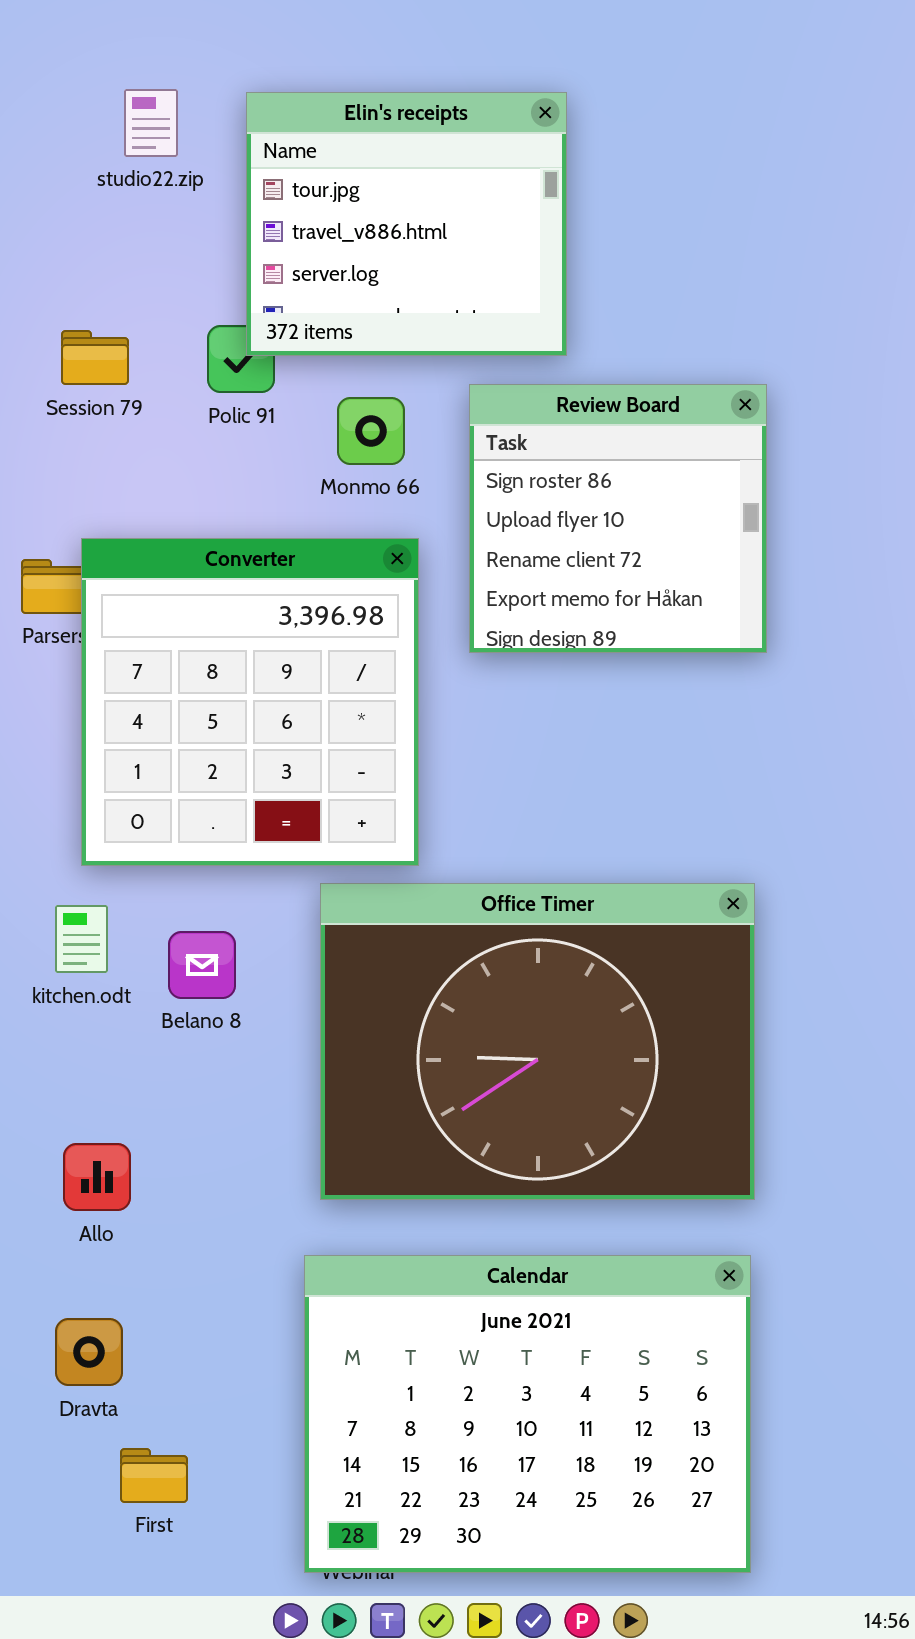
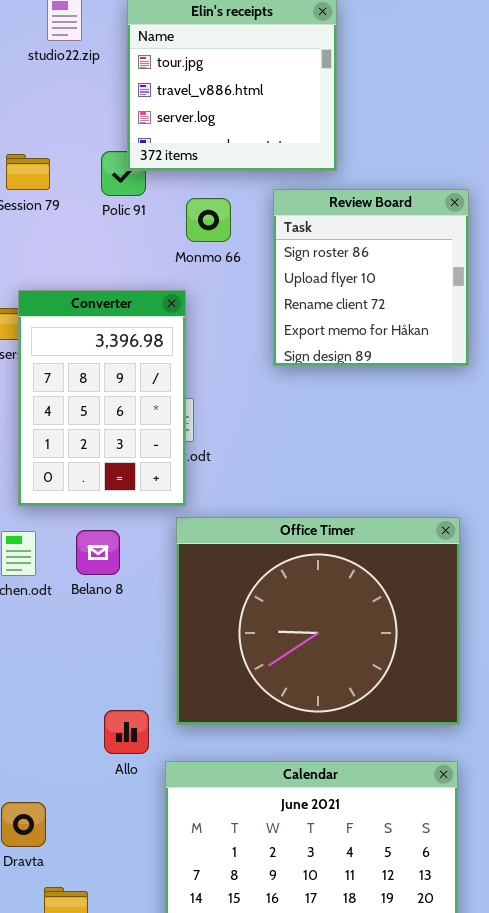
Converter: [81,538,419,866] -> [18,290,186,506], resized
Belano 8: [168,931,236,999] -> [76,530,120,575], moved
Allo: [63,1143,131,1211] -> [104,710,149,754], moved

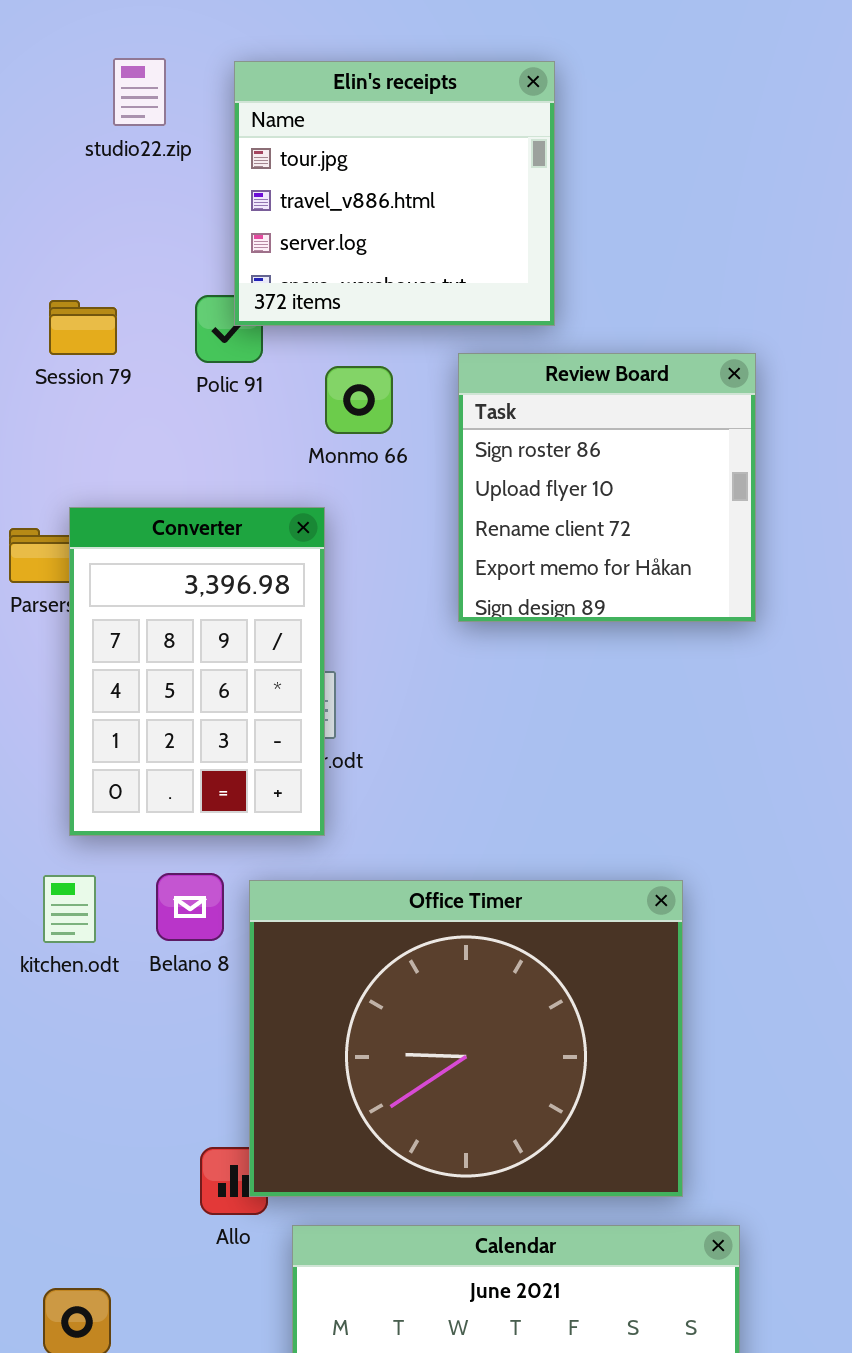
Office Timer: [176,517,460,725] -> [249,880,683,1197], moved

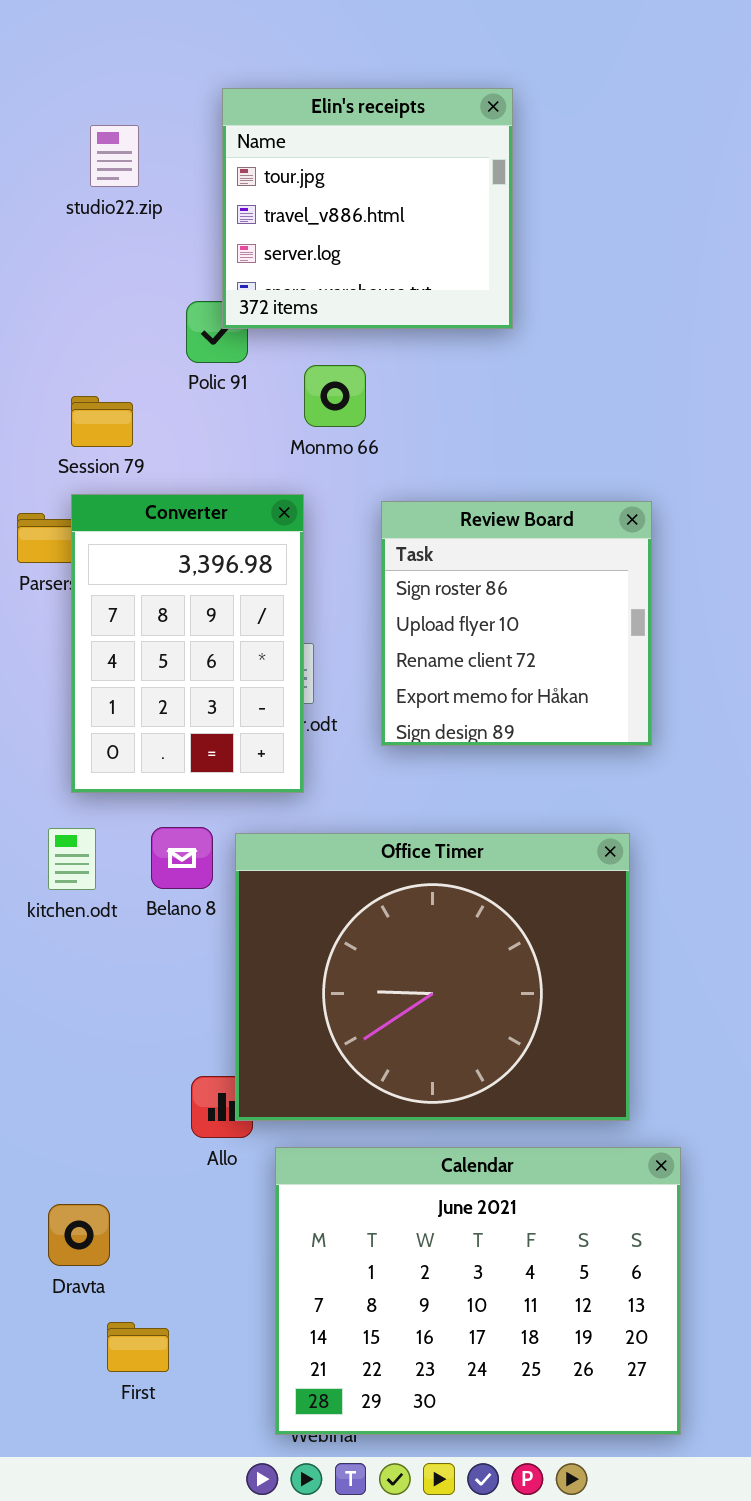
studio22.zip: [113,58,166,126] -> [90,125,139,187], moved
Session 79: [49,300,117,355] -> [71,396,133,447], moved
Review Board: [458,353,756,622] -> [381,501,652,746], moved

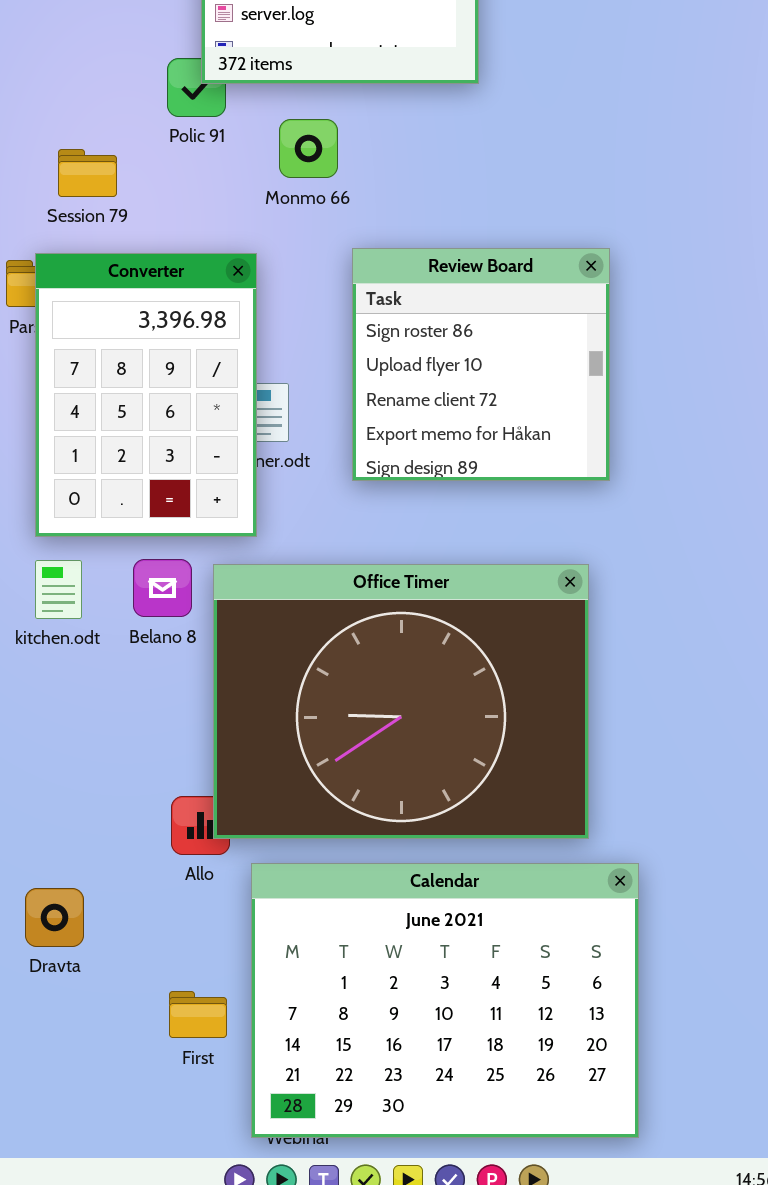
Converter: [71,494,304,793] -> [35,253,257,537], moved
Dravta: [48,1204,110,1266] -> [25,888,84,947], moved
First: [107,1322,169,1372] -> [169,991,227,1038], moved

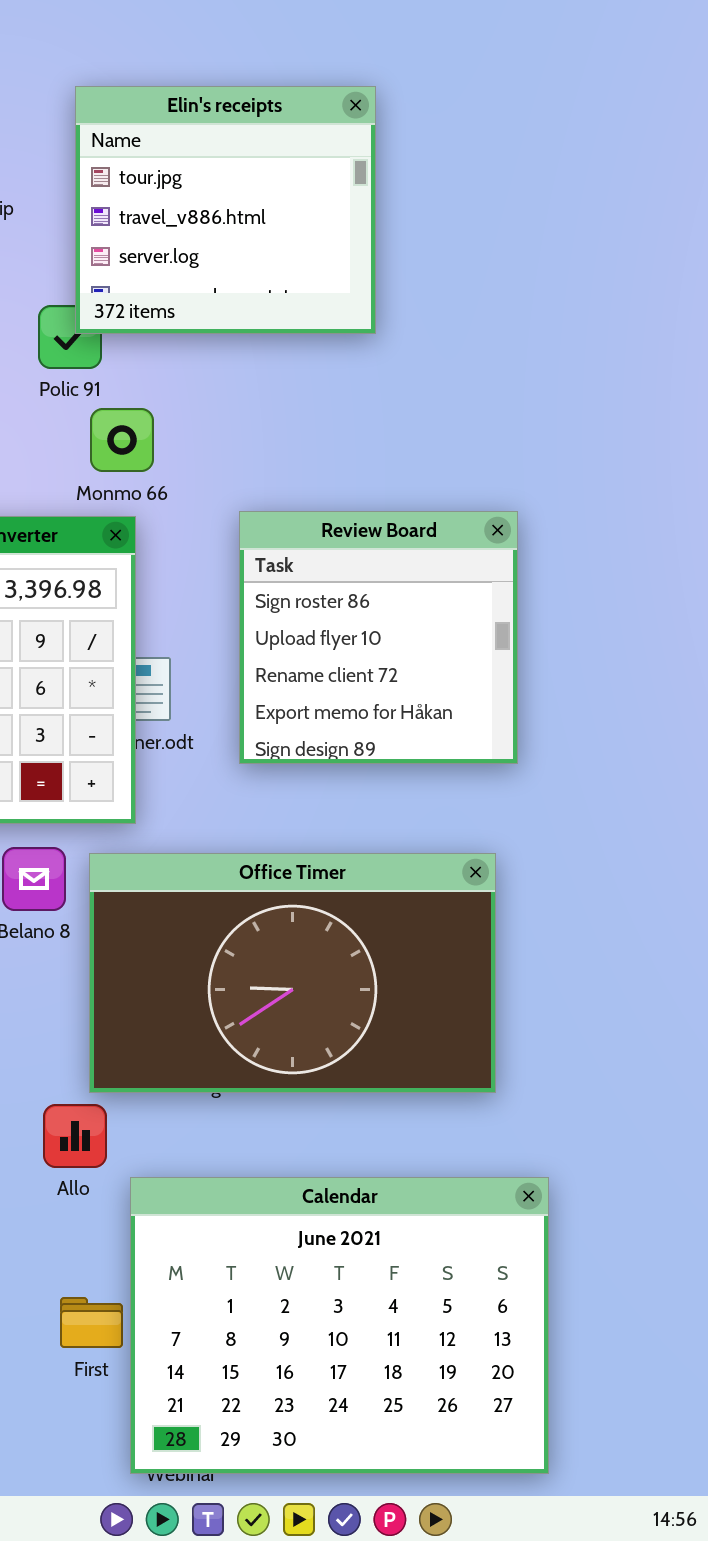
Monmo 66: [279,119,338,178] -> [90,408,154,472], moved
Office Timer: [213,564,589,839] -> [89,853,496,1093], resized
First: [169,991,227,1038] -> [60,1297,123,1348], moved

